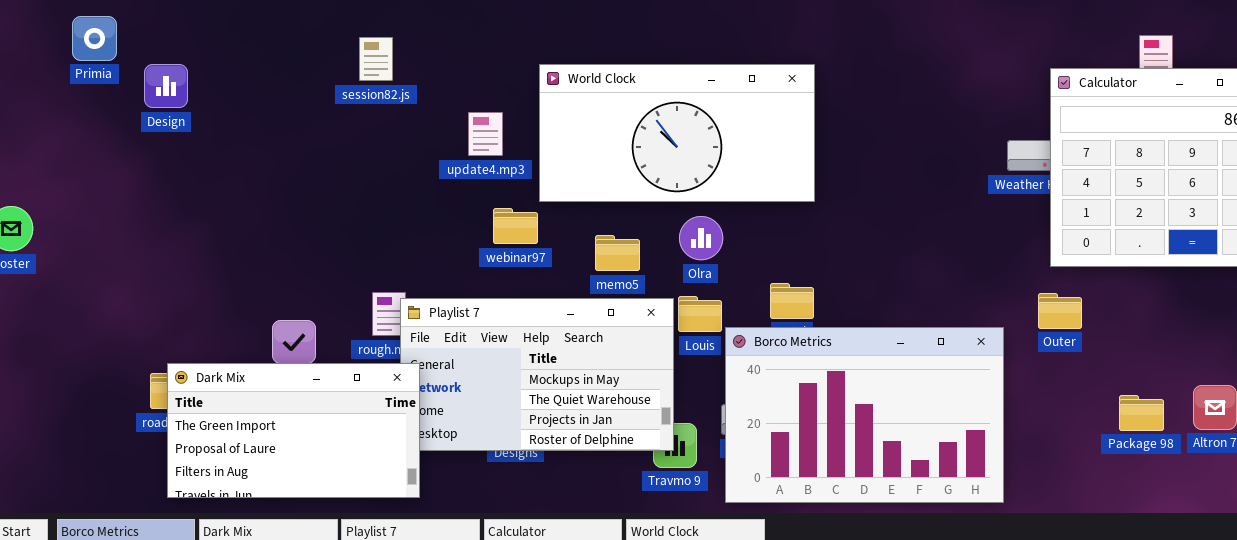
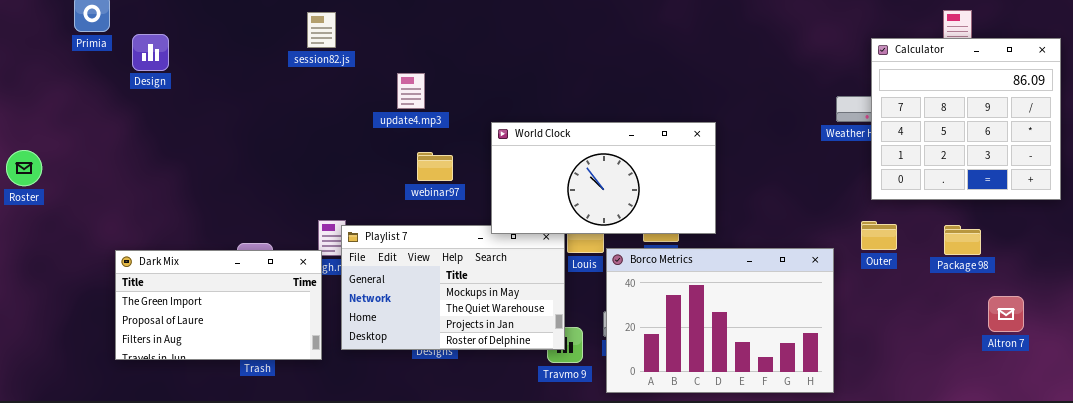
World Clock: [539,64,815,202] -> [491,122,716,234], moved
Dark Mix: [167,363,420,498] -> [115,250,322,360], moved
Package 98: [1119,395,1164,431] -> [944,225,981,255], moved

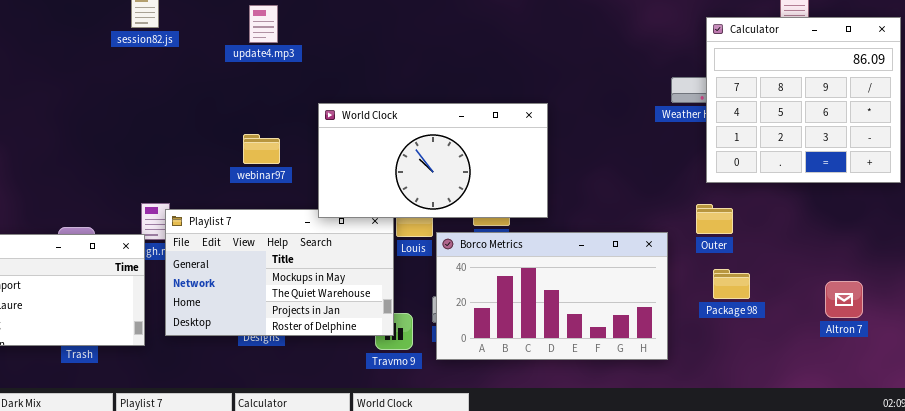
update4.mp3: [397,73,425,109] -> [249,5,278,43], moved
Package 98: [944,225,981,255] -> [713,269,750,299], moved
Borco Metrics: [606,248,834,393] -> [436,232,668,360], resized

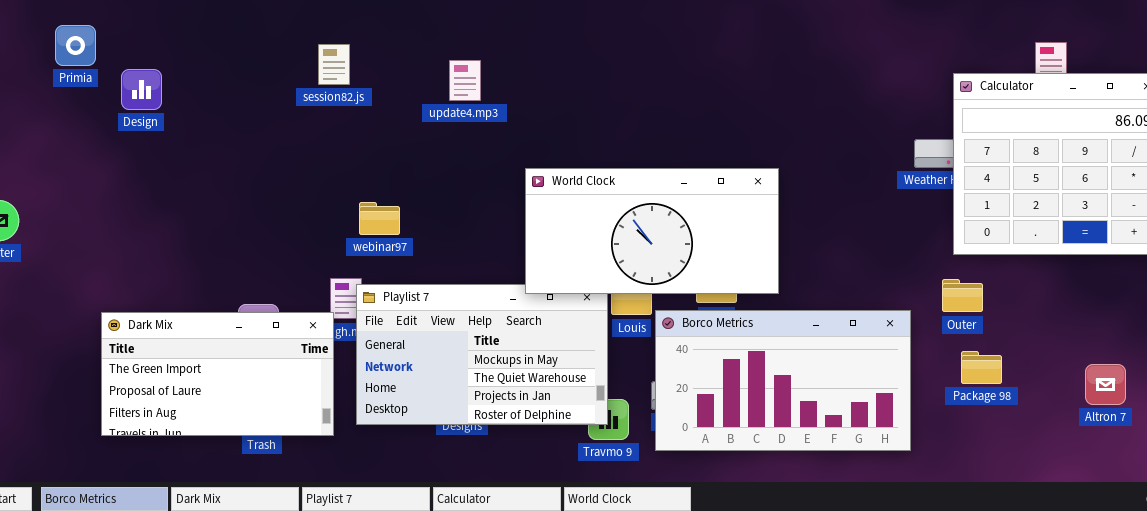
webinar97: [243,134,280,164] -> [359,202,400,235], moved

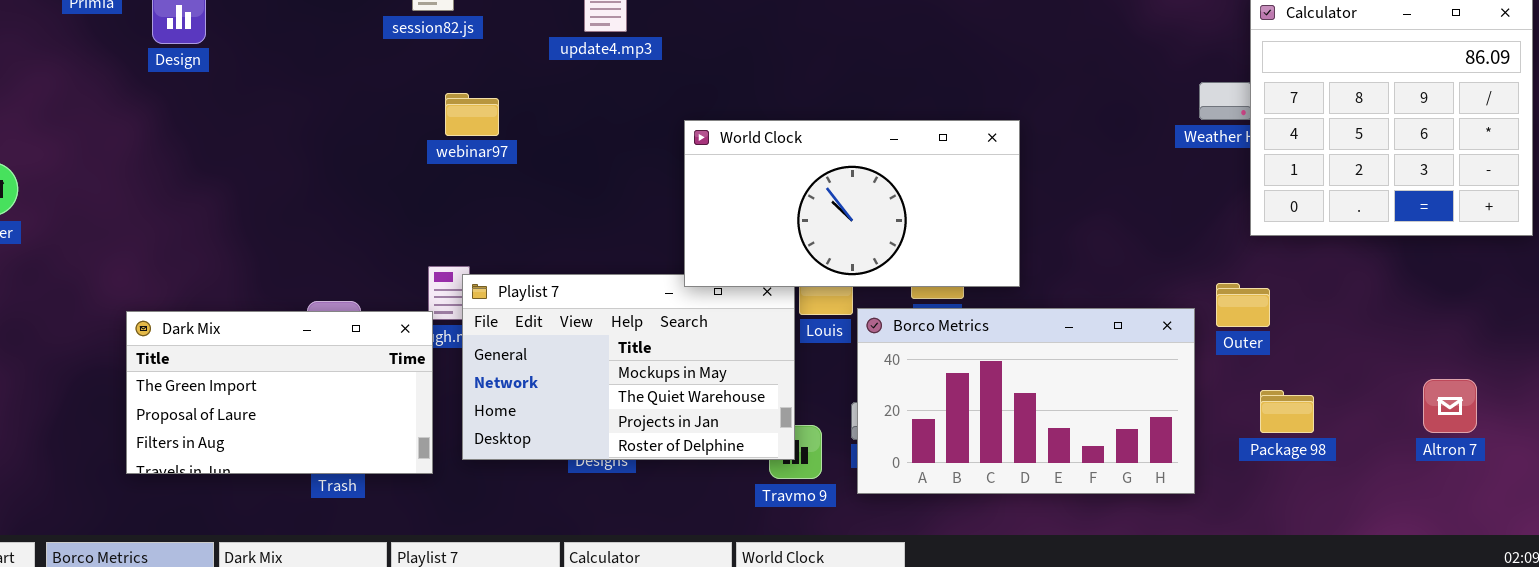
webinar97: [359,202,400,235] -> [445,93,499,136], moved
Outer: [942,279,983,312] -> [1216,283,1270,327], moved
Package 98: [961,351,1002,384] -> [1260,390,1314,433], moved

